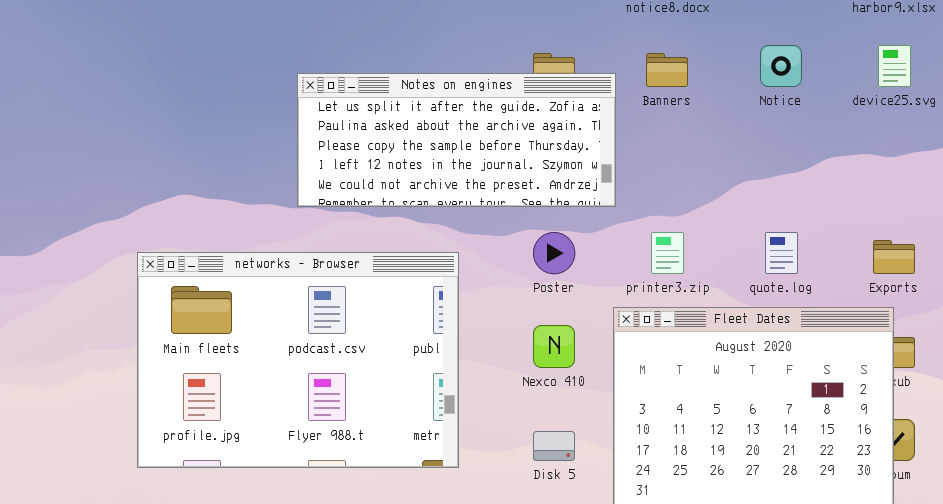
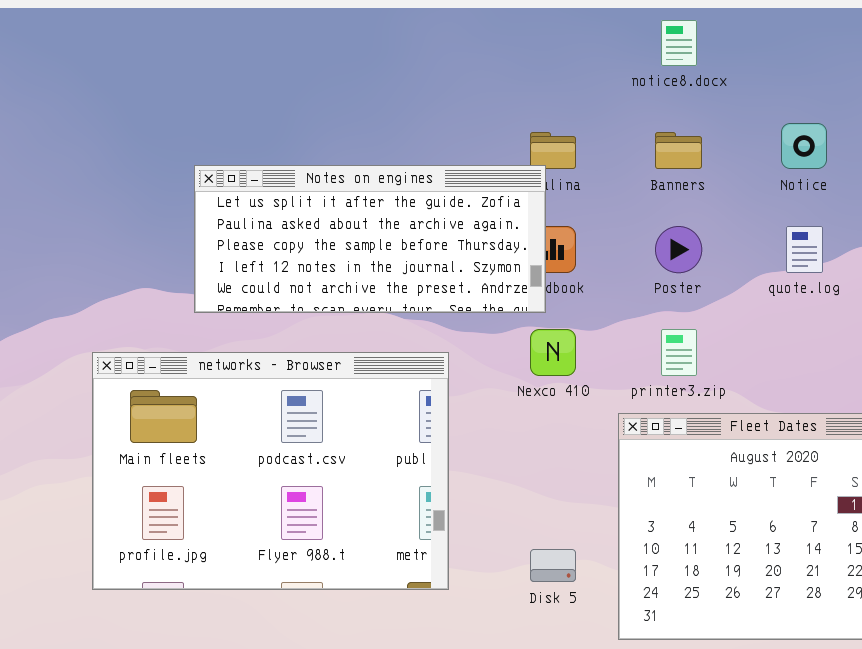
Notes on engines: [297,73,616,207] -> [194,165,546,313], moved
Poster: [533,232,575,274] -> [655,226,702,273], moved
quote.log: [765,232,798,274] -> [786,226,823,273], moved
Nexco 410: [533,325,575,368] -> [530,329,576,376], moved

